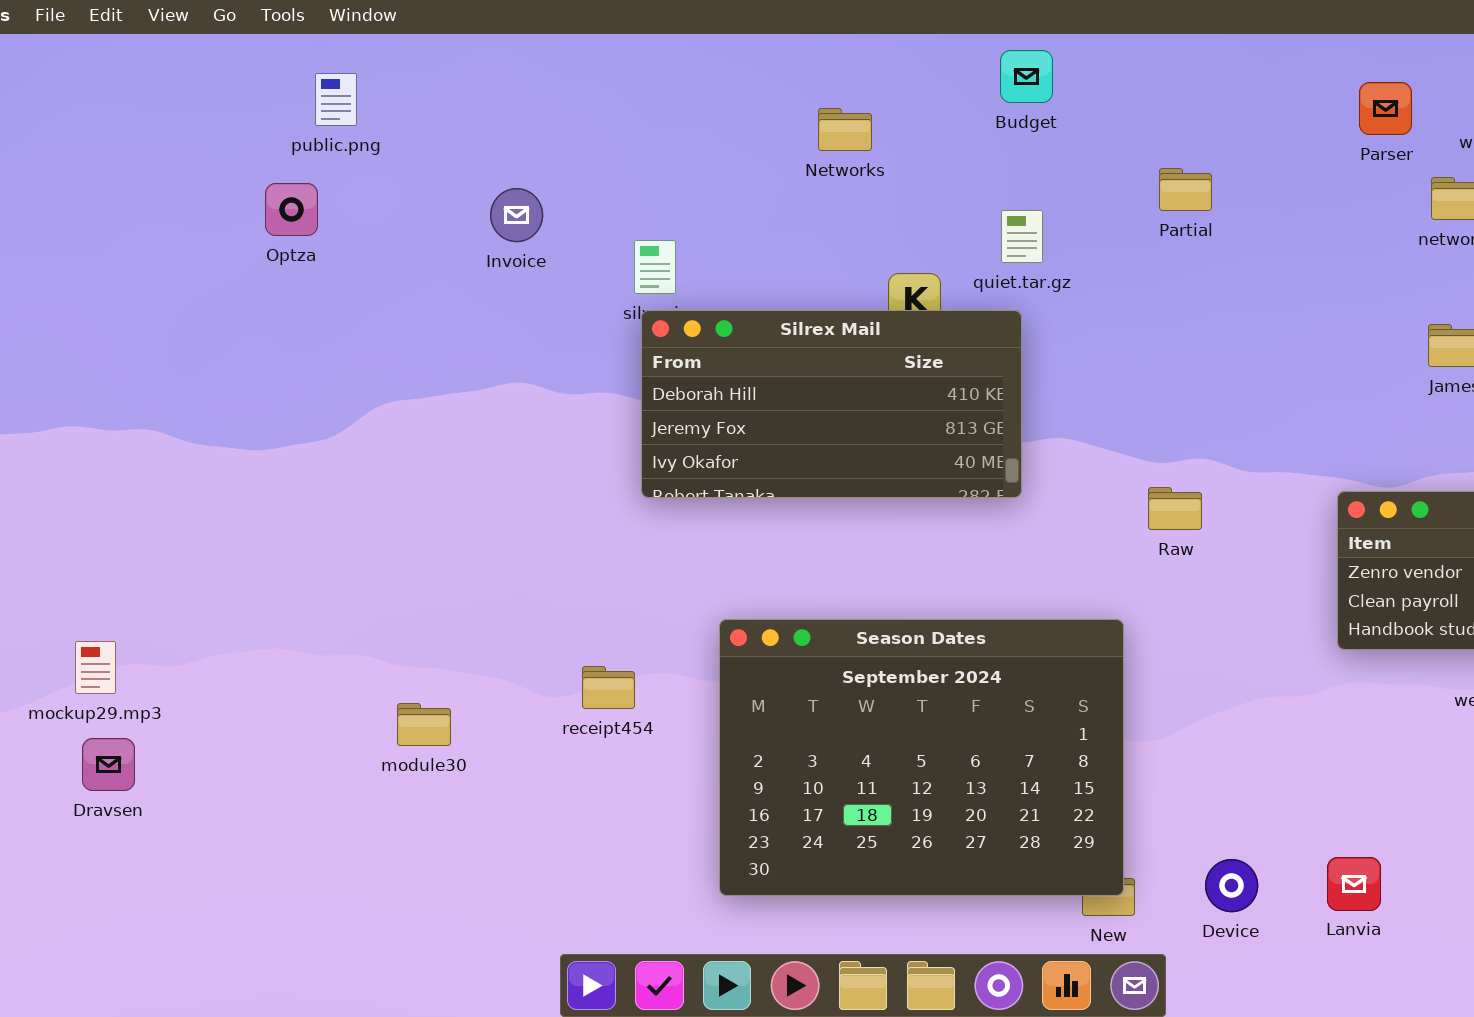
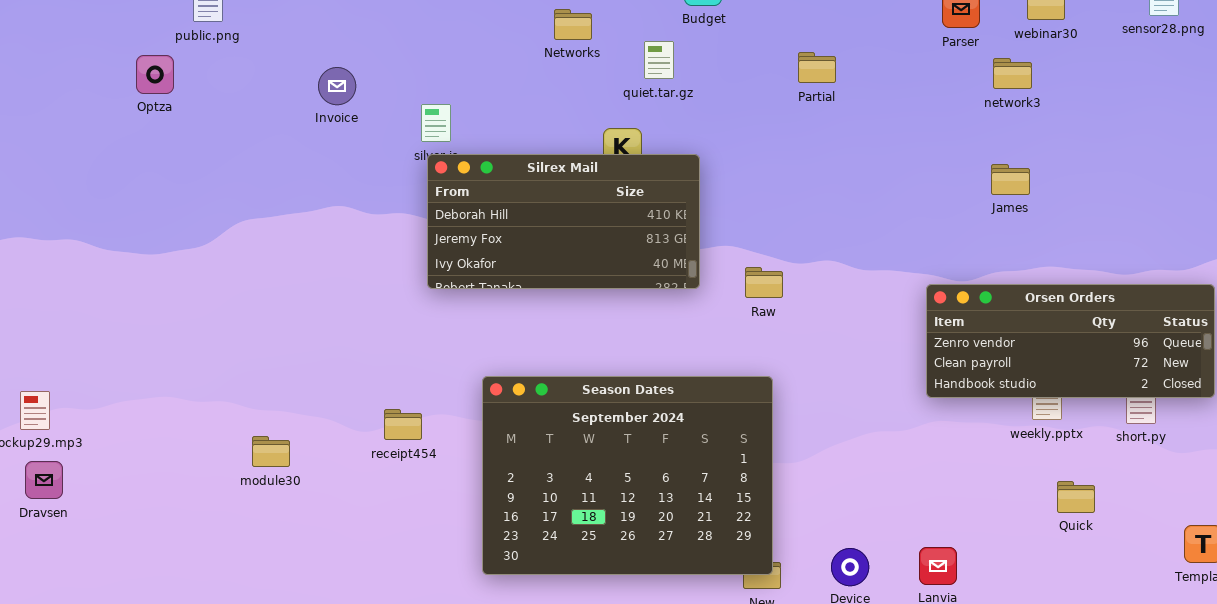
Optza: [265,183,318,236] -> [136,55,174,94], moved
quiet.tar.gz: [1001,210,1043,263] -> [644,41,674,79], moved
Raw: [1148,487,1202,530] -> [745,267,783,298], moved

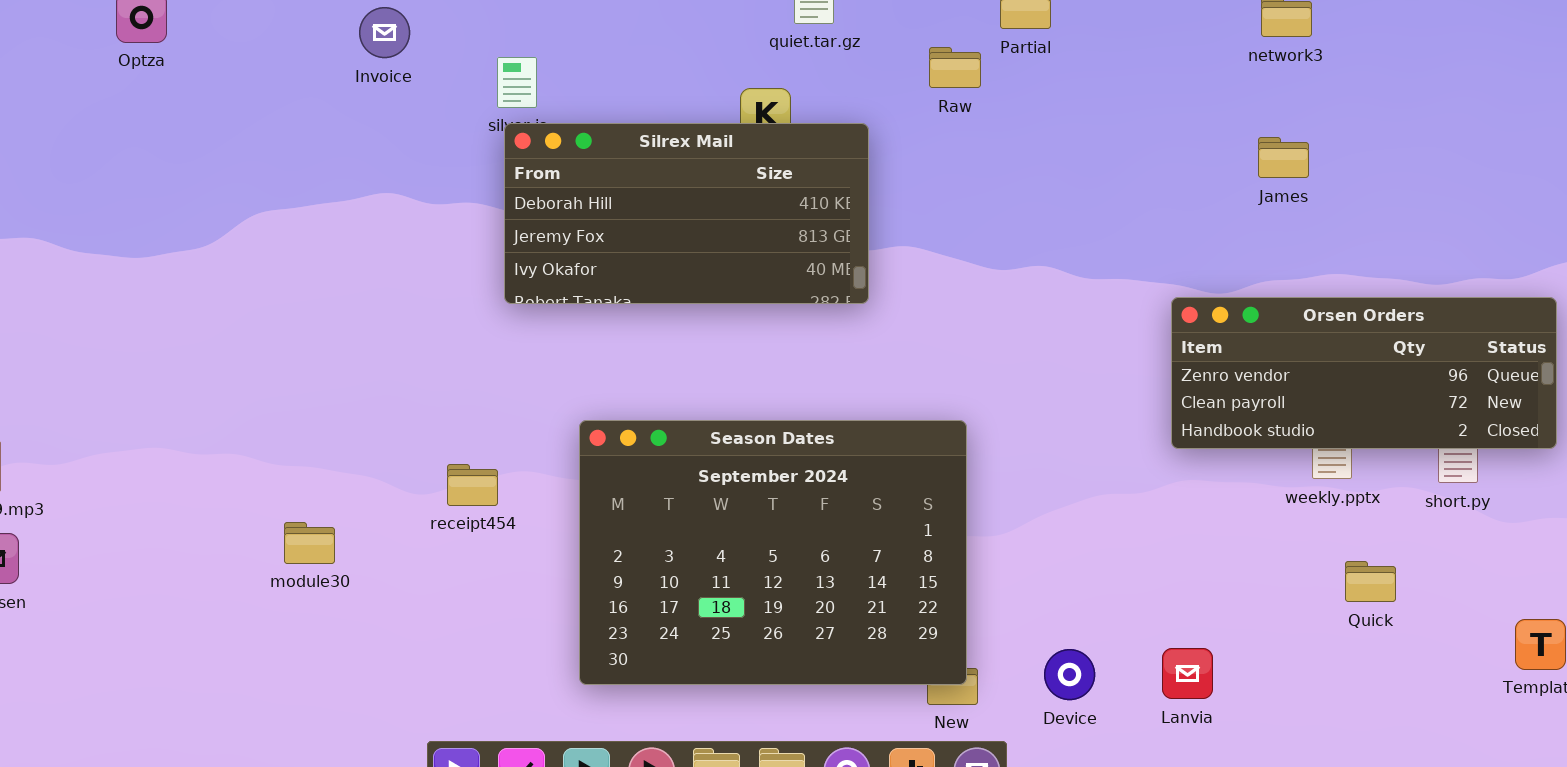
Raw: [745,267,783,298] -> [929,47,981,88], moved
module30: [252,436,290,467] -> [284,522,335,564], moved

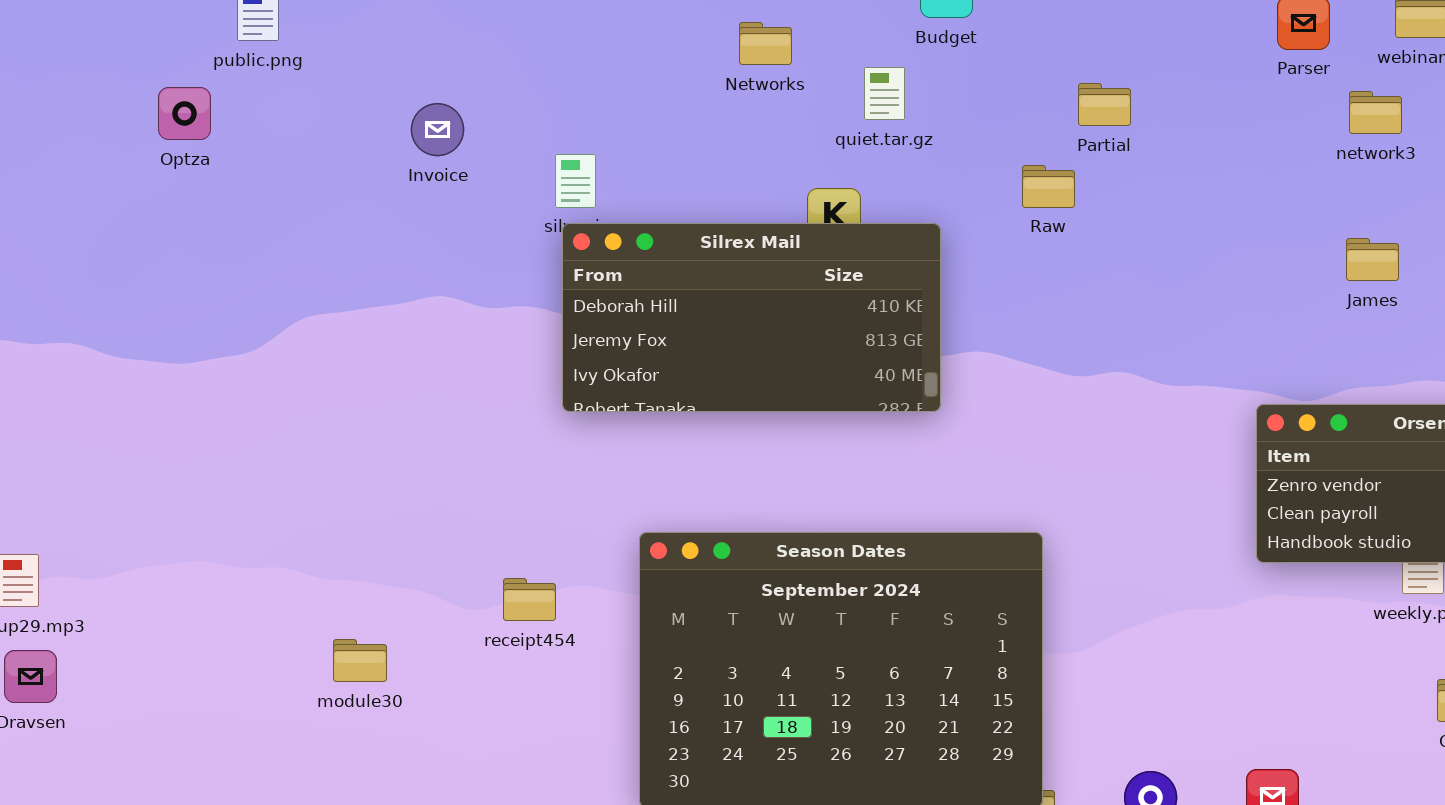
Raw: [929,47,981,88] -> [1022,165,1075,208], moved

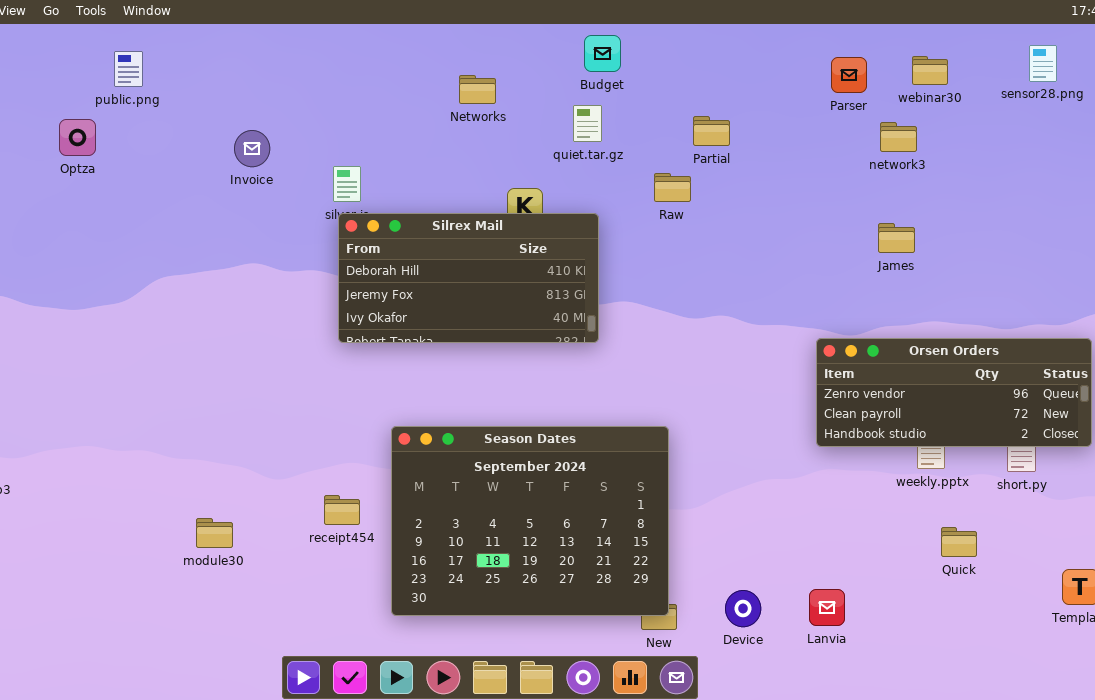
quiet.tar.gz: [864,67,905,120] -> [573,105,602,142], moved
receipt454: [503,578,556,621] -> [324,495,360,525], moved
module30: [333,639,387,682] -> [196,518,233,548], moved

